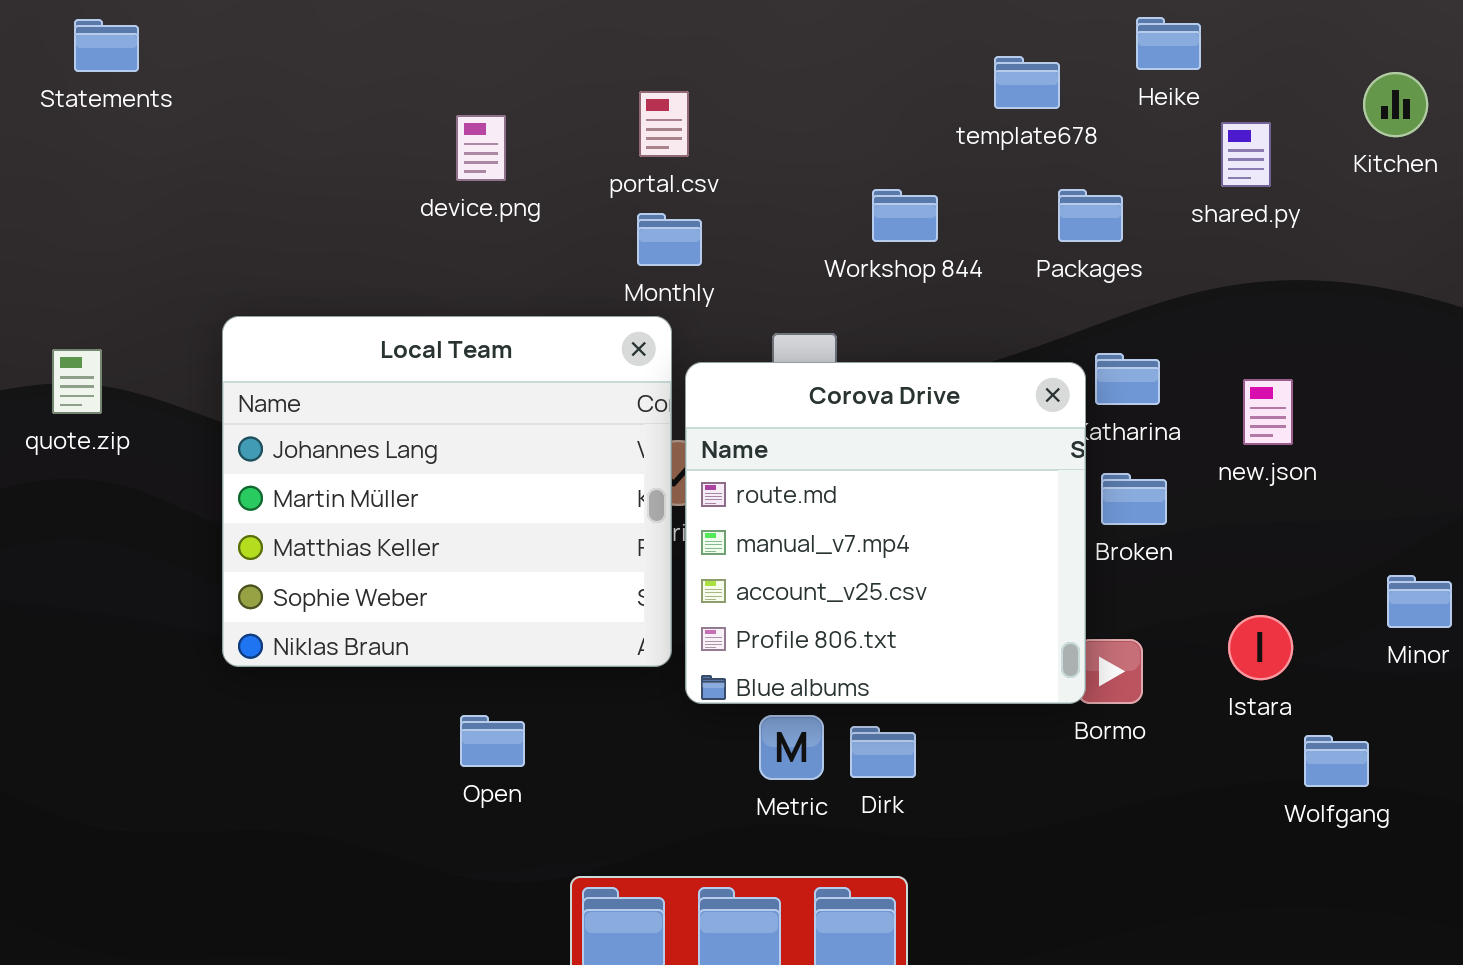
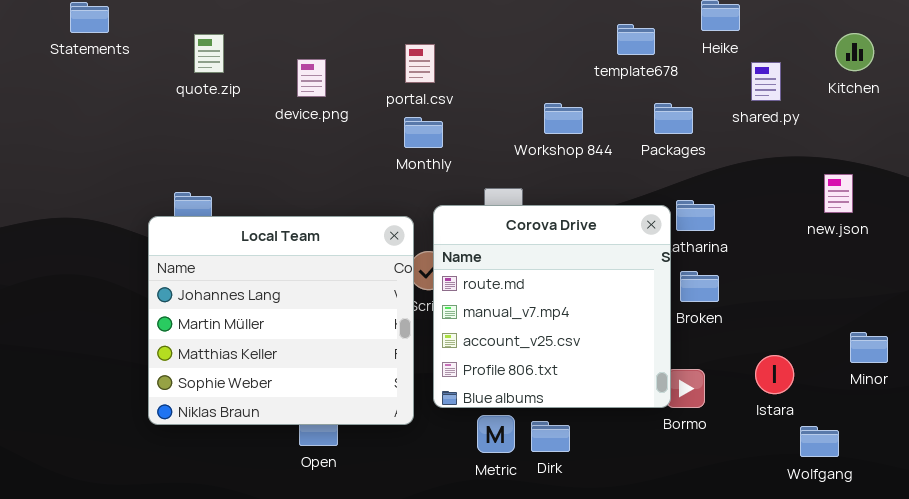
Local Team: [222,316,672,667] -> [148,216,414,425], moved
quote.zip: [52,349,102,414] -> [194,34,224,73], moved
new.json: [1243,379,1293,445] -> [824,174,853,213], moved

